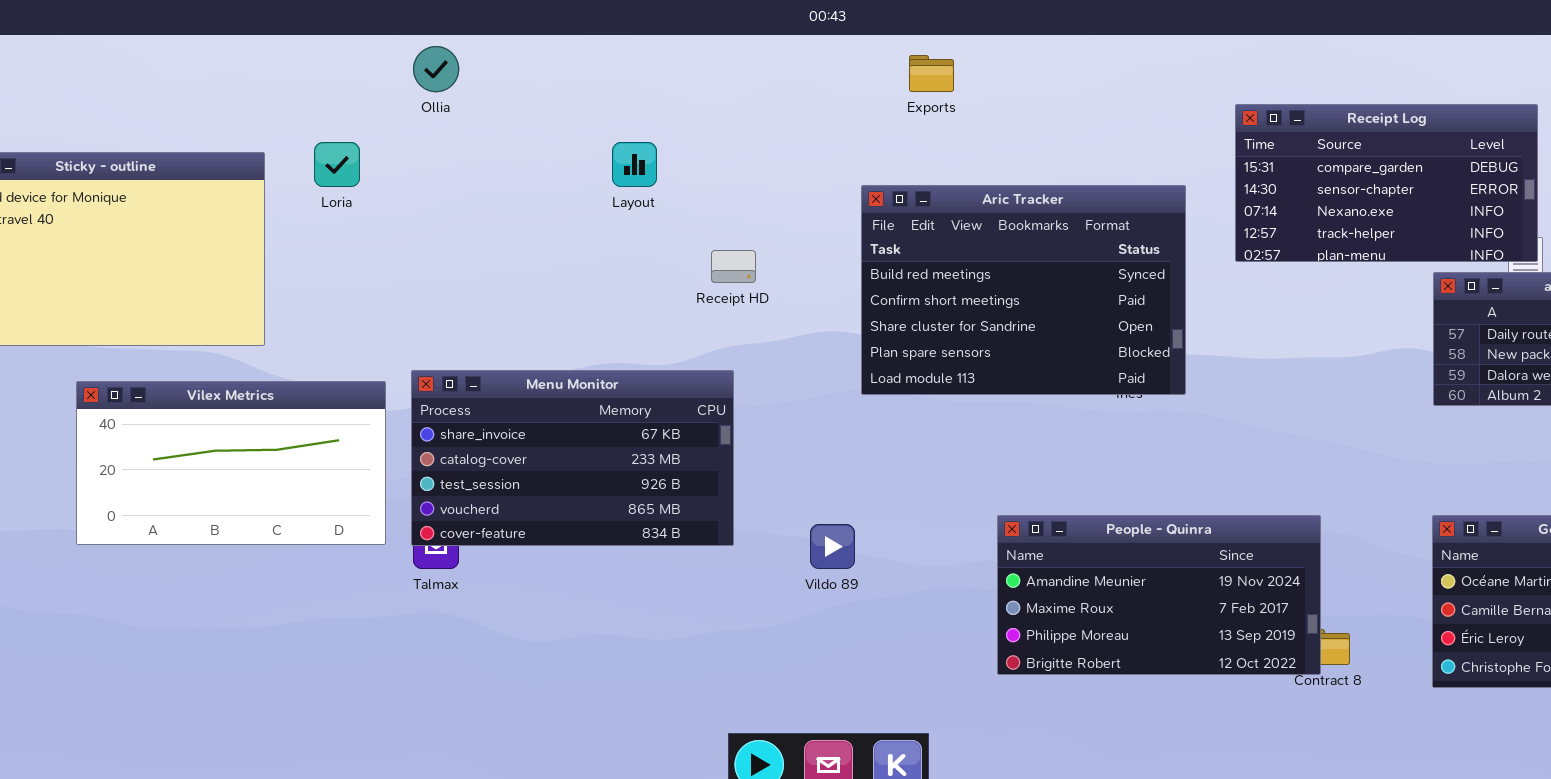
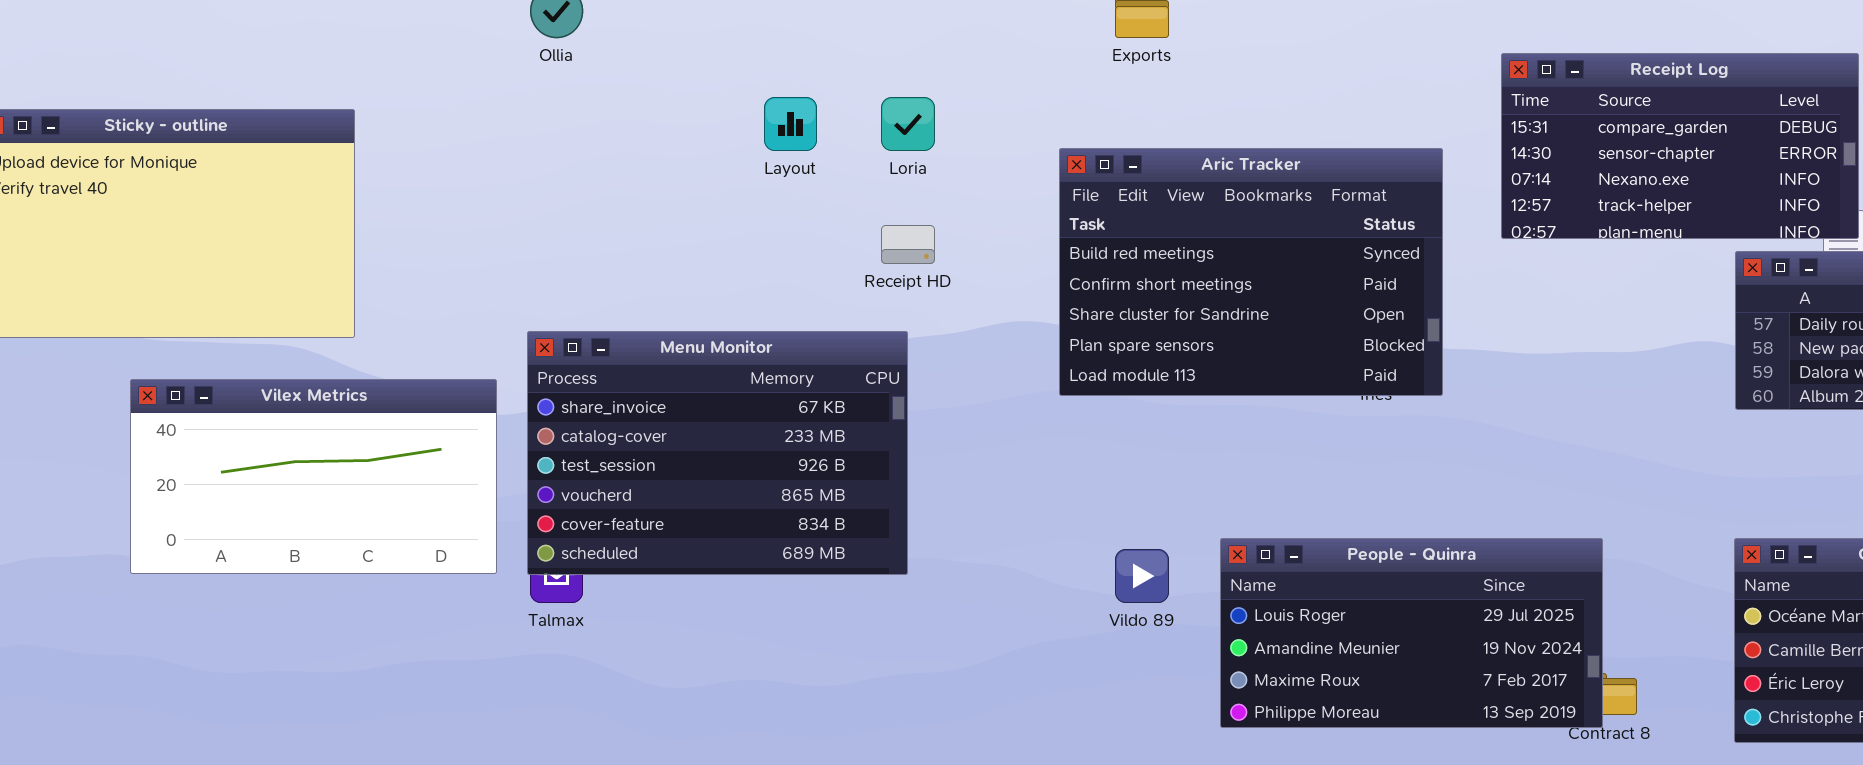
Loria: [314,142,360,187] -> [881,97,935,151], moved
Menu Monitor: [411,370,734,546] -> [527,331,908,575], resized
People - Quinra: [997,515,1321,675] -> [1220,538,1603,728], scrolled up 1 row
Vildo 89: [810,524,855,569] -> [1115,549,1169,603], moved

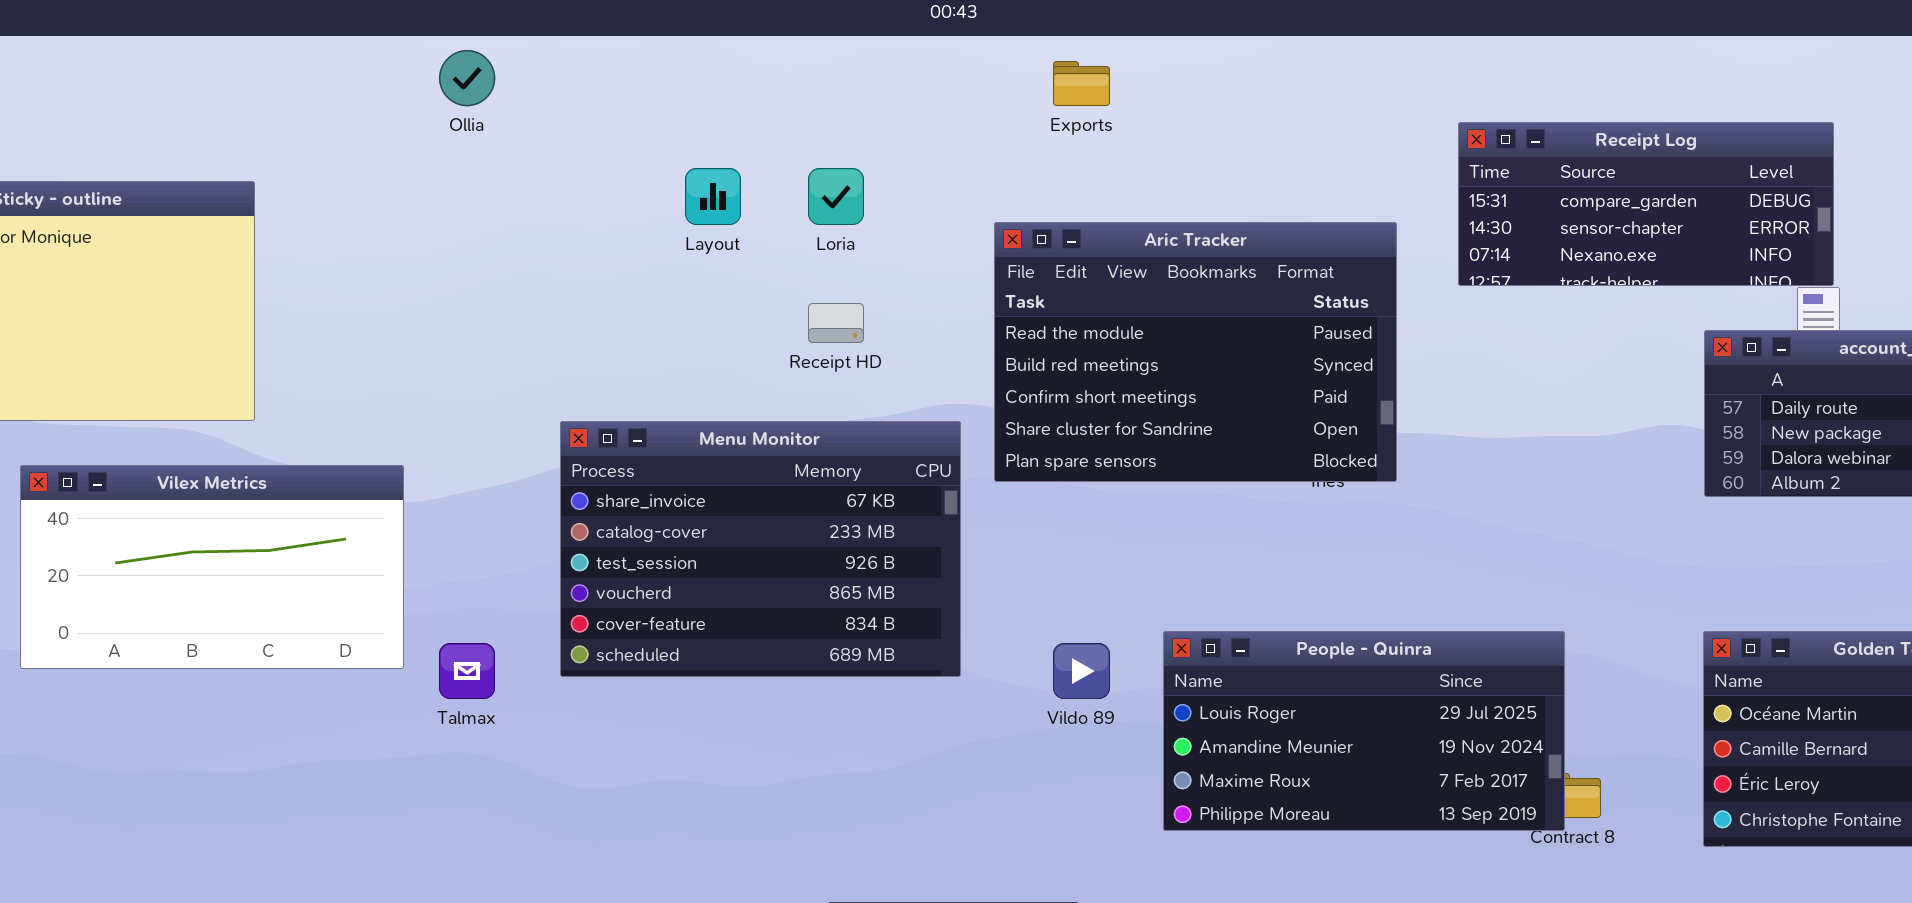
Receipt Log: [1501,53,1859,239] -> [1458,122,1834,286], resized
Aric Tracker: [1059,148,1443,396] -> [994,222,1397,482], scrolled up 1 row
Menu Monitor: [527,331,908,575] -> [560,421,961,677], moved

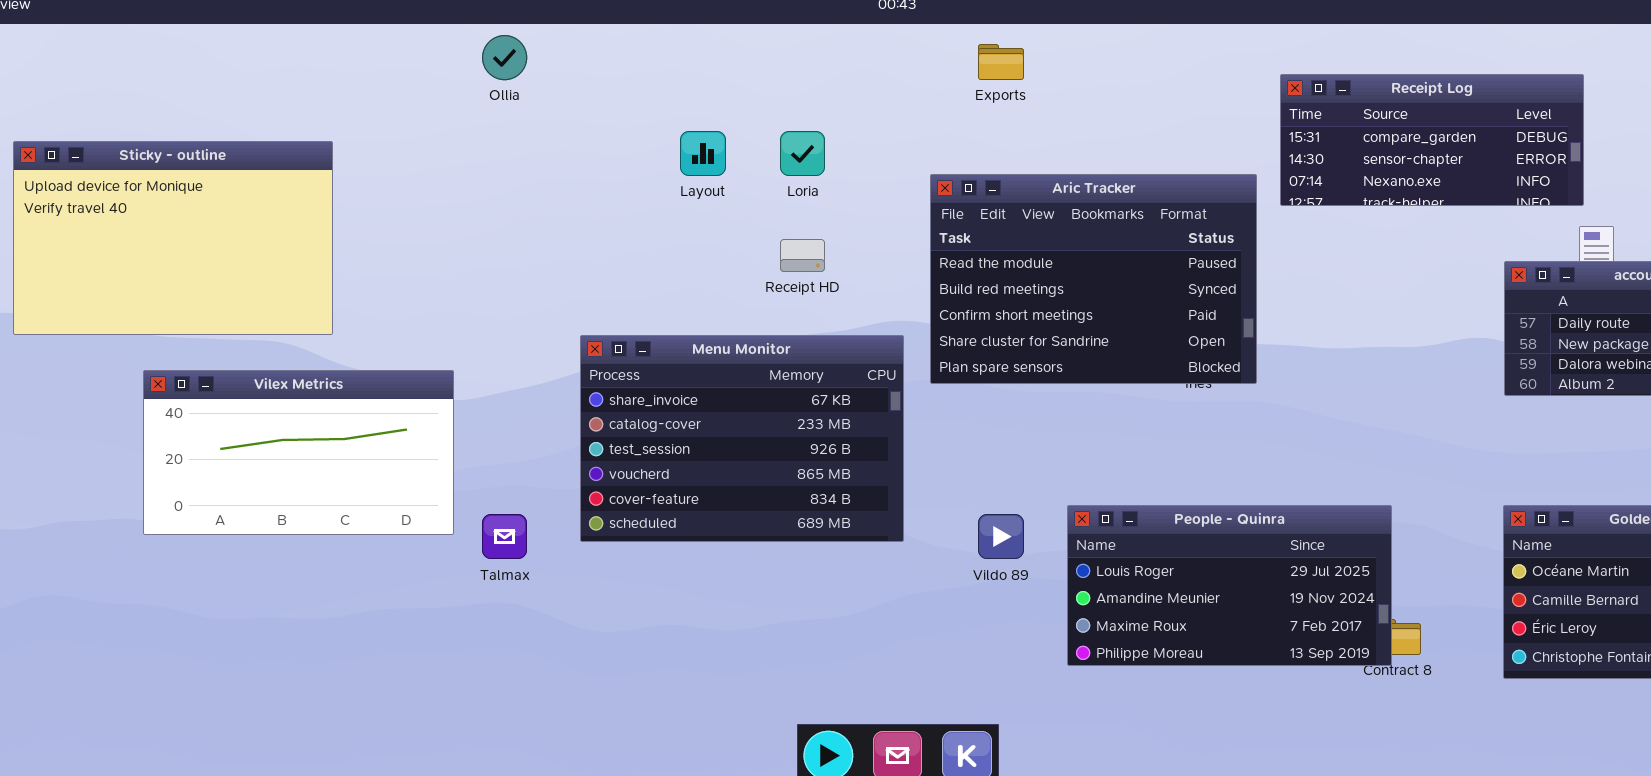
Receipt Log: [1458,122,1834,286] -> [1280,74,1584,206], moved

